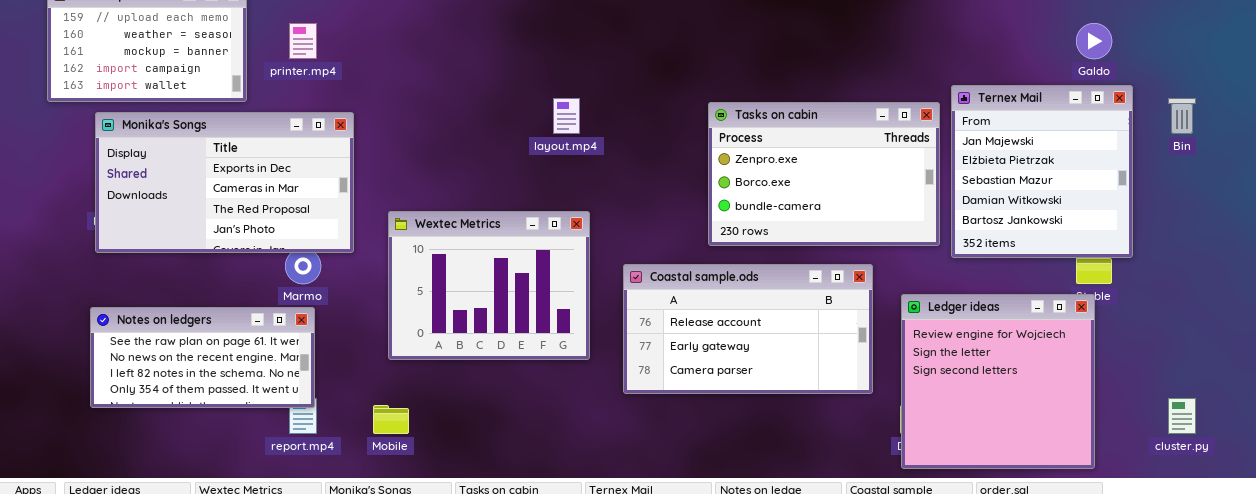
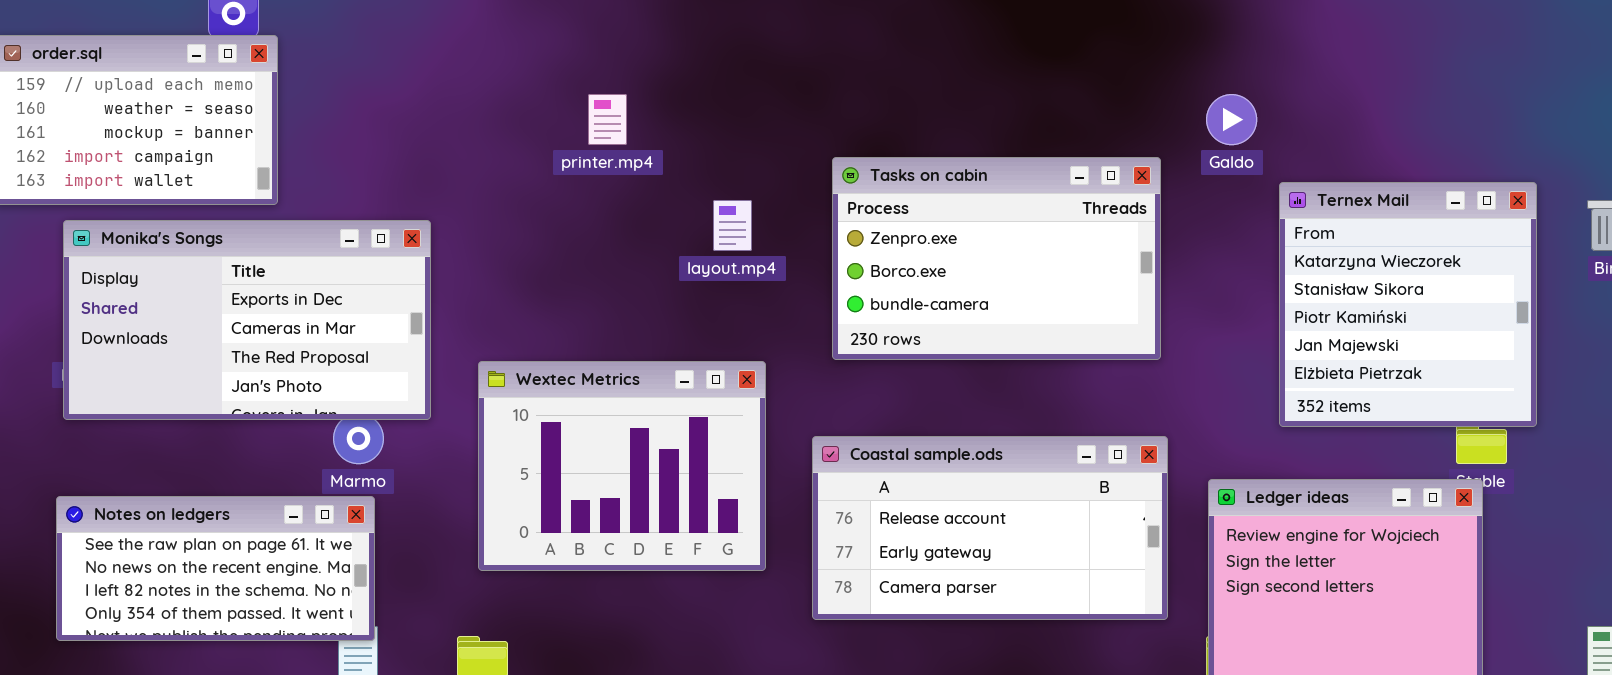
printer.mp4: [289,23,317,59] -> [588,94,627,145], moved
Galdo: [1076,23,1112,59] -> [1206,94,1257,145], moved
Ternex Mail: [951,85,1133,258] -> [1279,182,1537,427], scrolled up 3 rows
Tasks on cabin: [708,102,940,246] -> [832,157,1161,360], moved

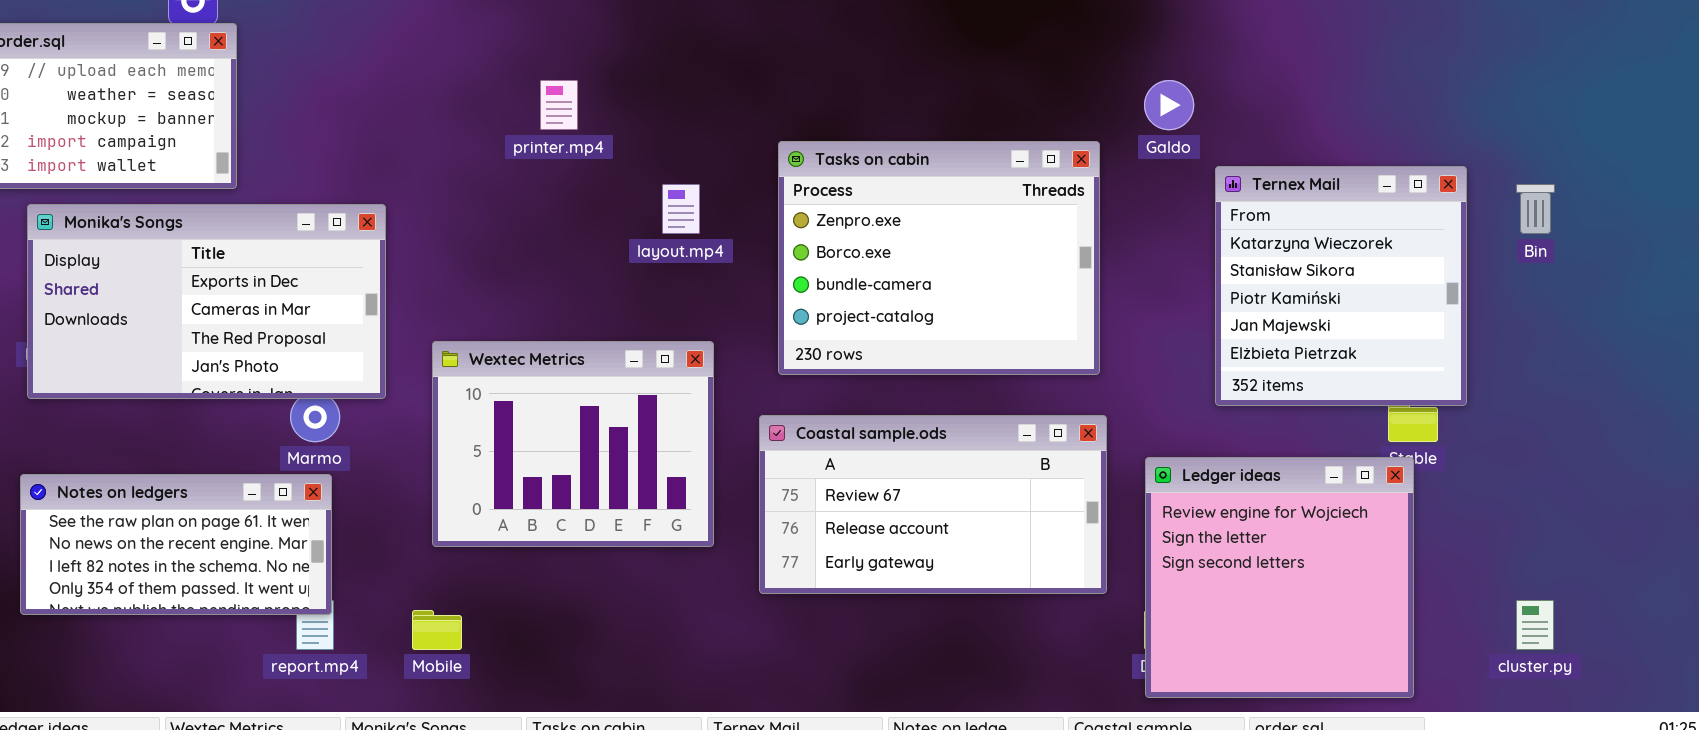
Tasks on cabin: [832,157,1161,360] -> [778,141,1100,375], resized
Coastal sample.ods: [812,436,1168,620] -> [759,415,1107,594], scrolled up 1 row

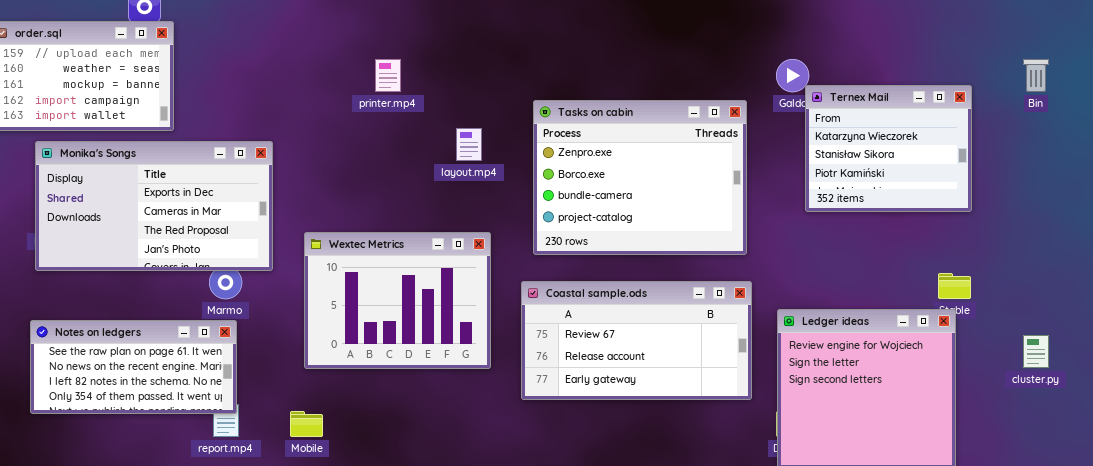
Ternex Mail: [1215,166,1467,406] -> [805,85,972,212], moved, resized
Bin: [1516,184,1555,234] -> [1023,59,1049,92], moved
cluster.py: [1516,600,1554,650] -> [1023,335,1049,368], moved

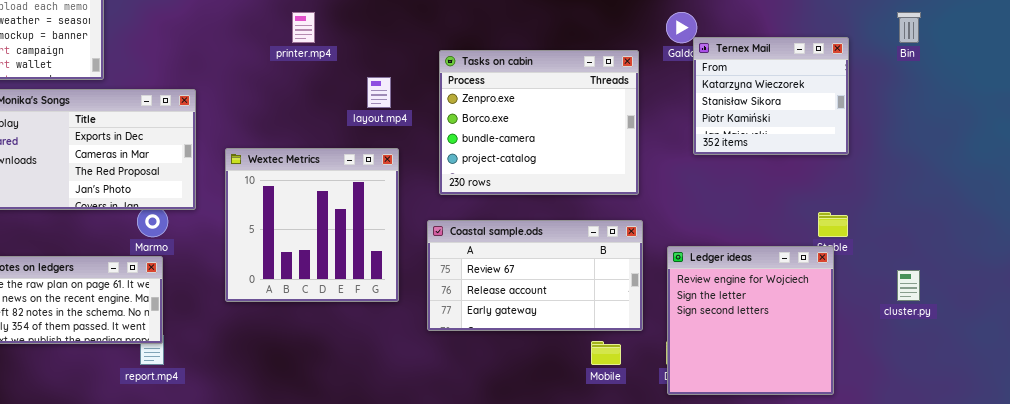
Wextec Metrics: [304,232,491,369] -> [225,148,399,302], resized
Mobile: [290,411,323,437] -> [591,341,621,365], moved

